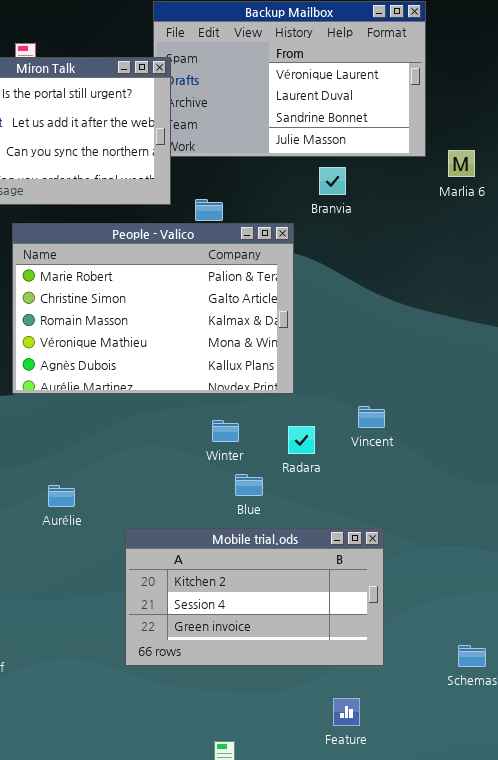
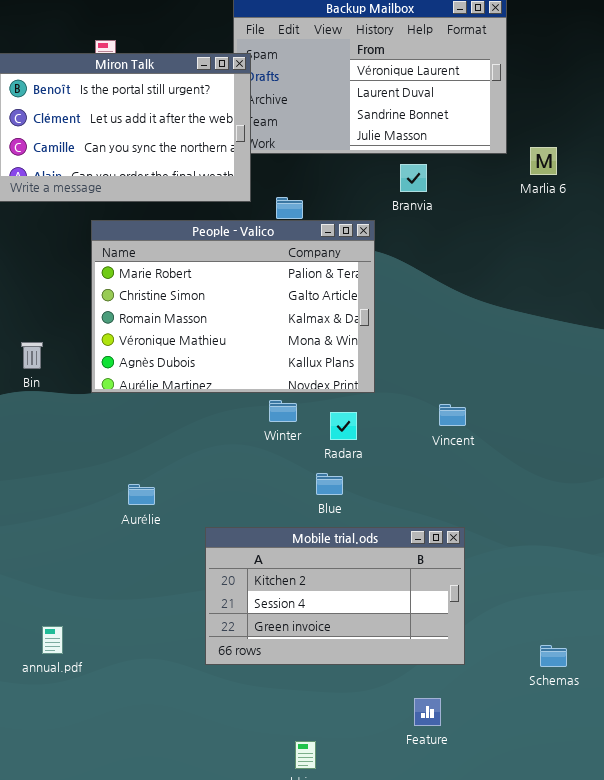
Winter: [212,420,239,442] -> [269,400,297,422], moved
Radara: [288,426,315,454] -> [330,412,357,440], moved

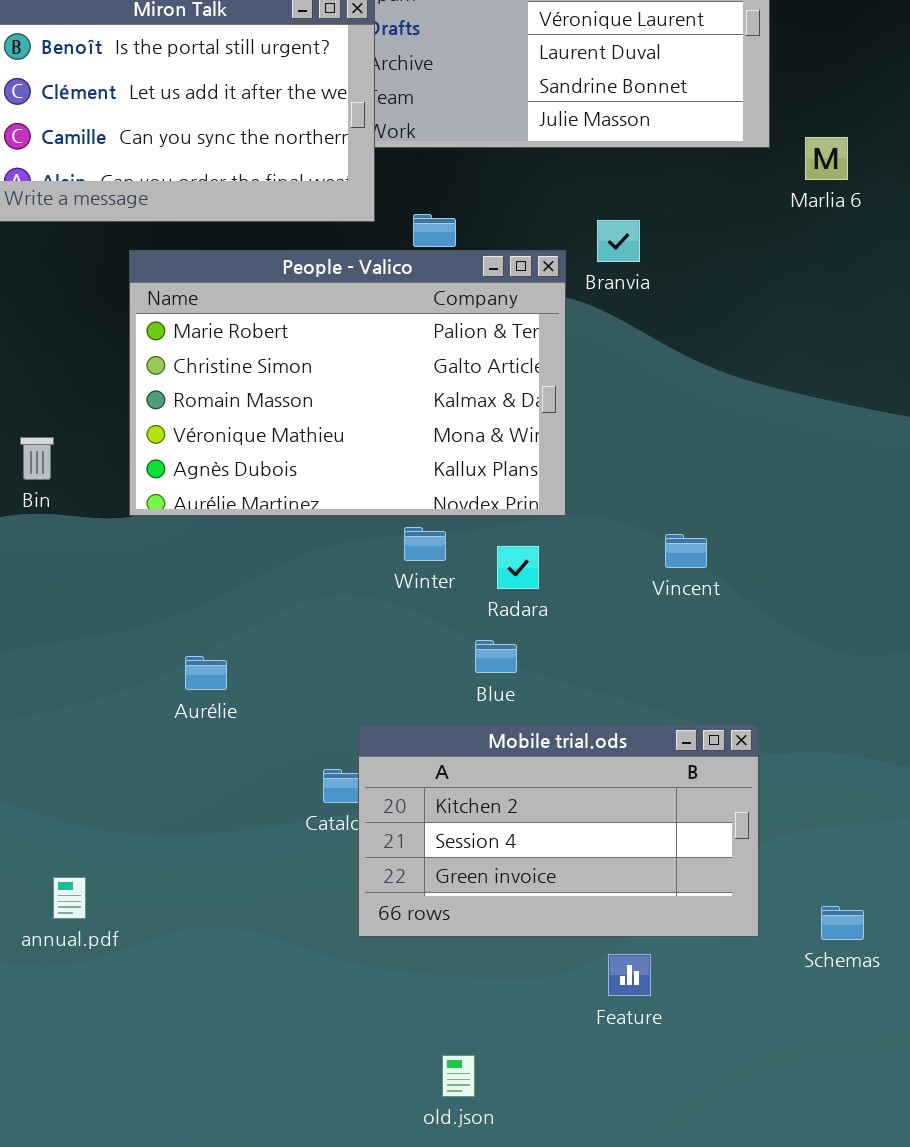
Branvia: [400,164,427,192] -> [597,220,640,262], moved
Mobile trial.ods: [205,527,465,665] -> [358,724,759,937], moved
Feature: [414,698,441,726] -> [608,954,651,996], moved

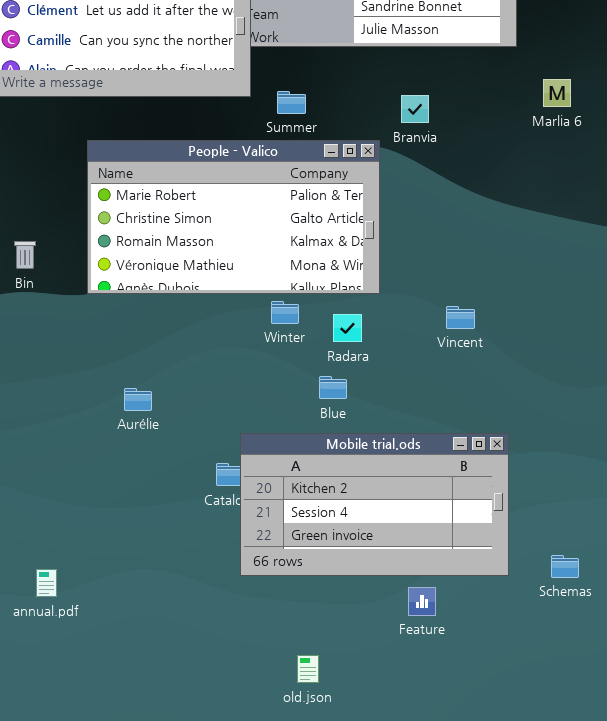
Marlia 6: [805,137,848,180] -> [543,79,571,107], moved
People - Valico: [129,250,566,516] -> [87,140,380,294], resized
annual.pdf: [53,877,86,919] -> [36,569,57,597], moved

